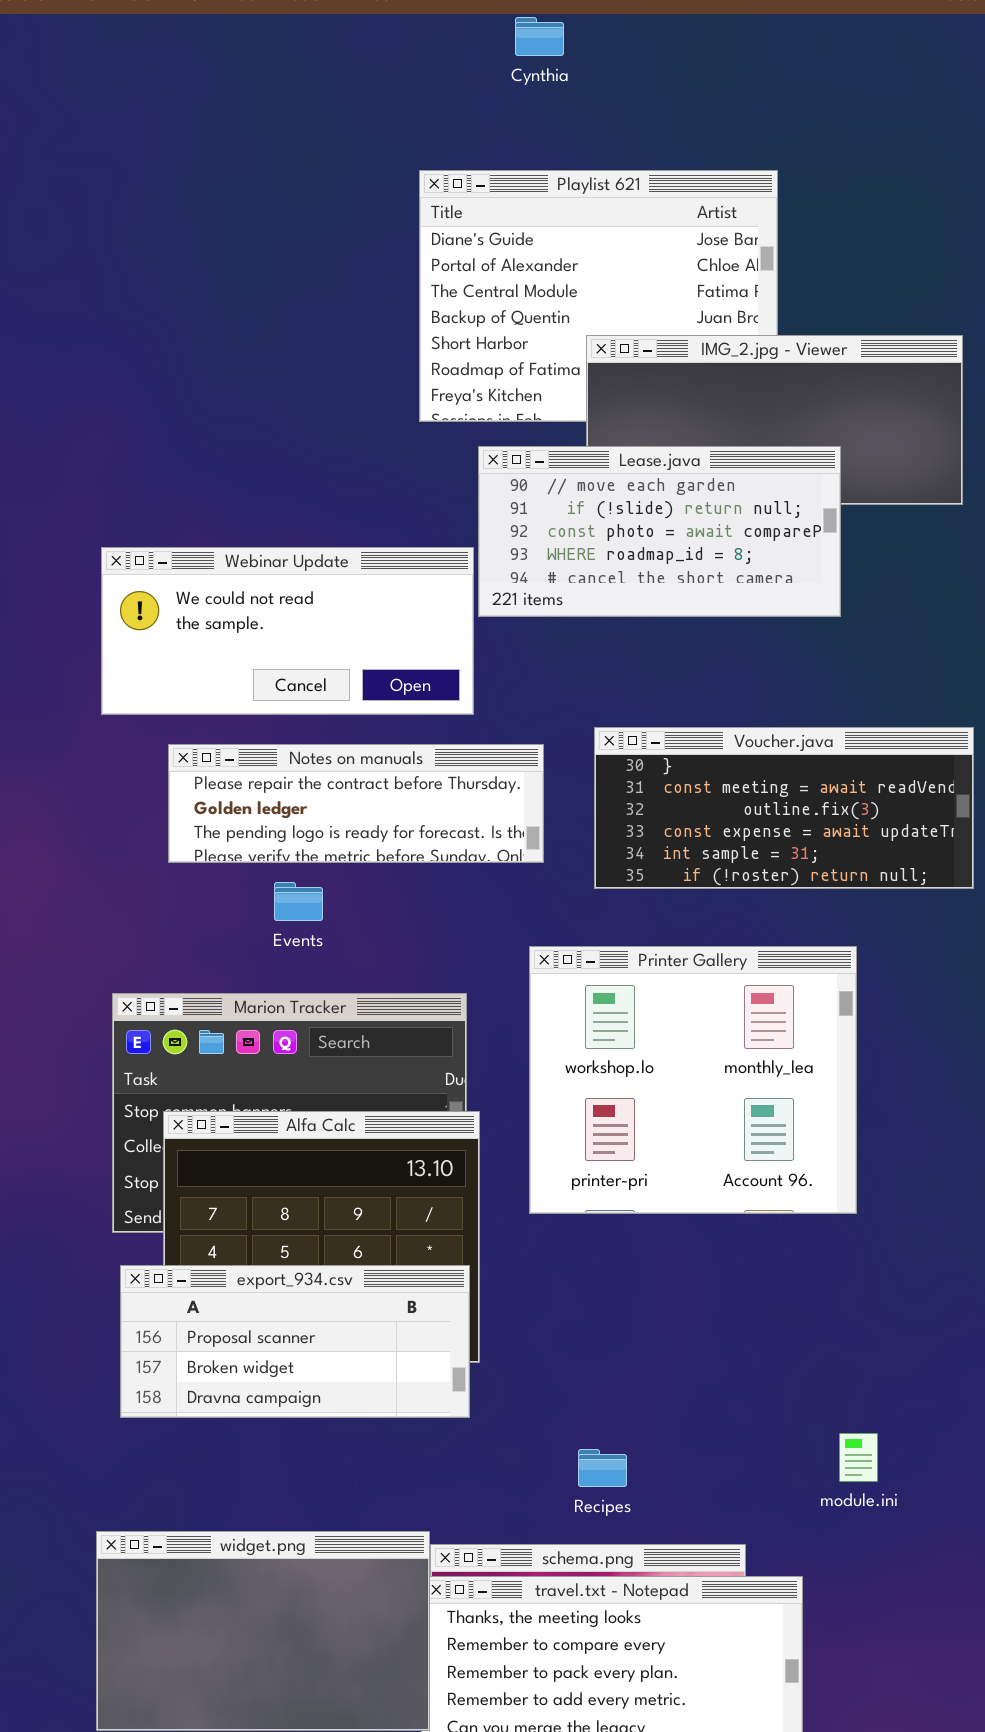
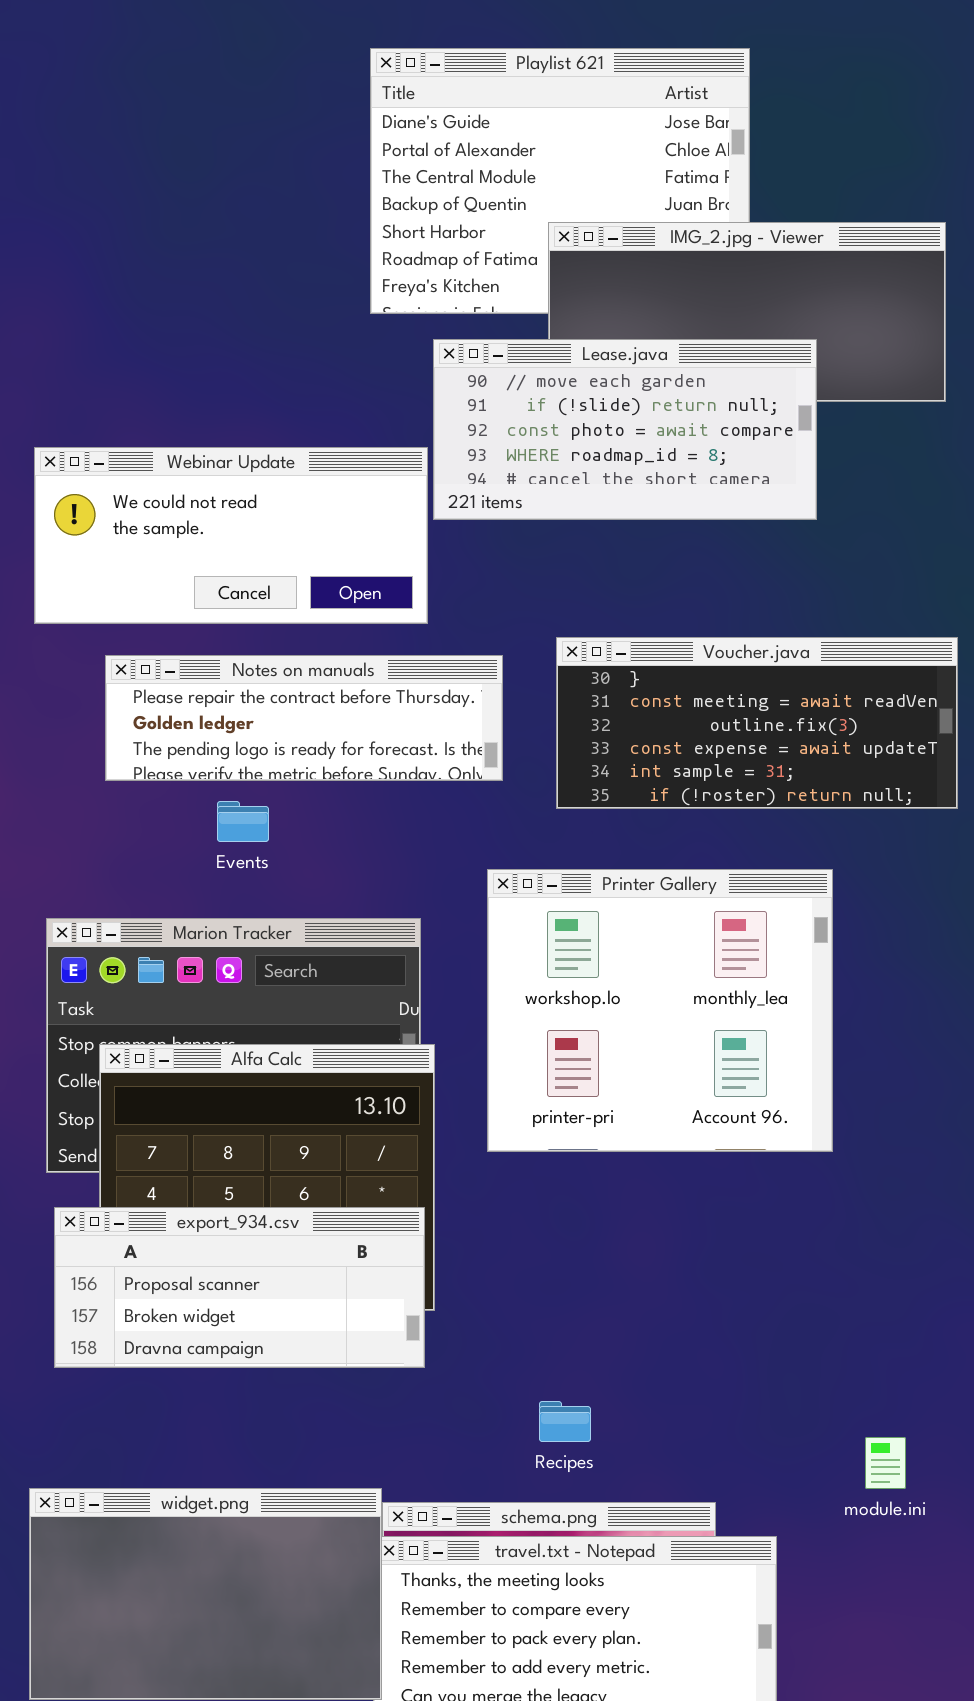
module.ini: [839,1433,878,1482] -> [865,1437,906,1489], moved

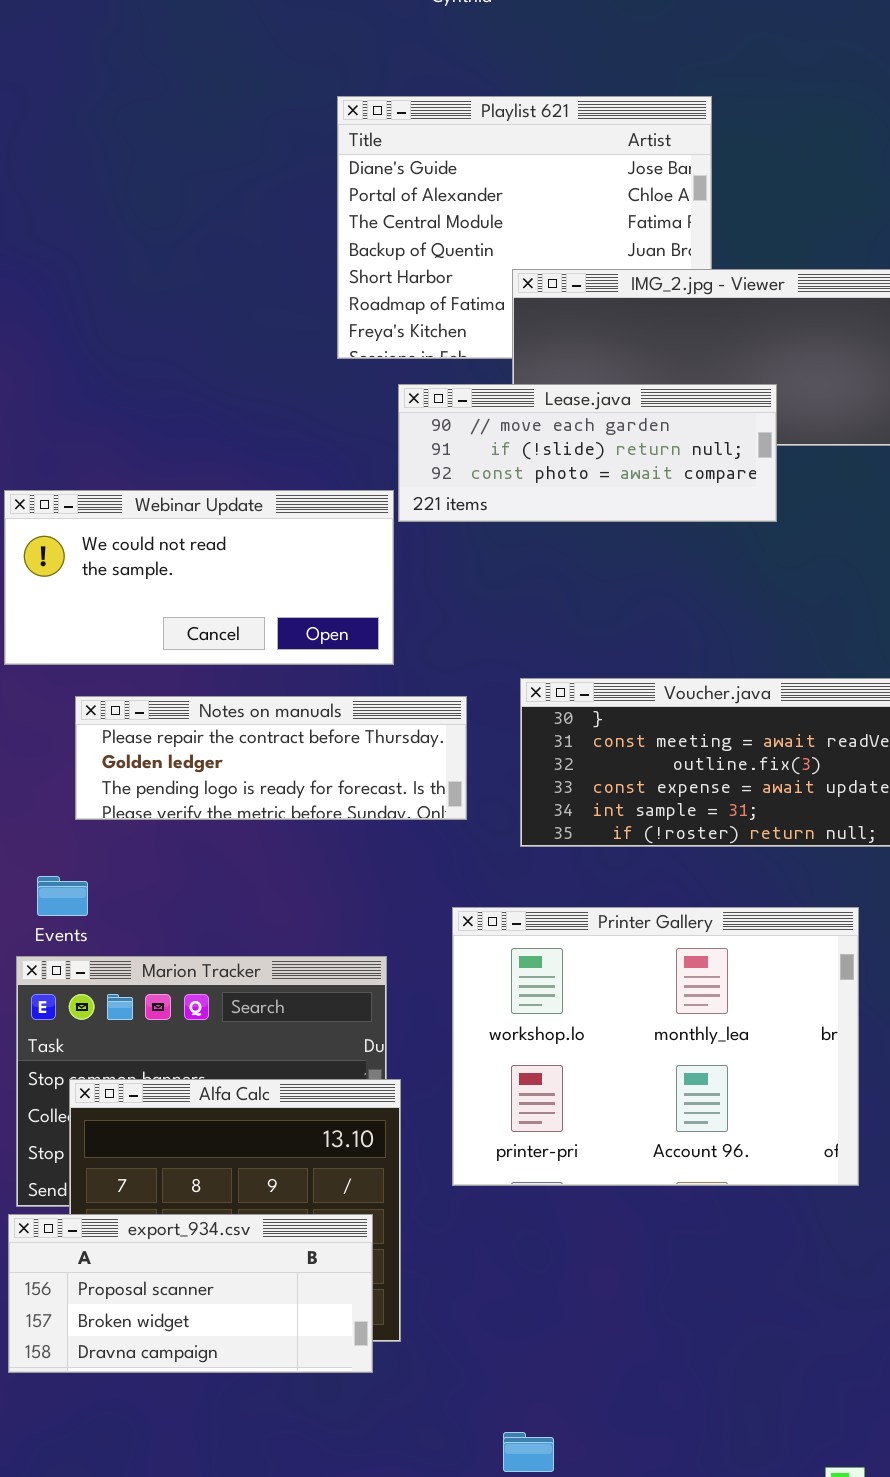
Lease.java: [433,339,817,520] -> [398,384,777,522], resized
Events: [217,801,269,842] -> [37,876,88,916], moved
Printer Gallery: [487,869,833,1152] -> [452,907,859,1186], resized
export_934.csv: [54,1207,425,1368] -> [8,1214,373,1373], moved

